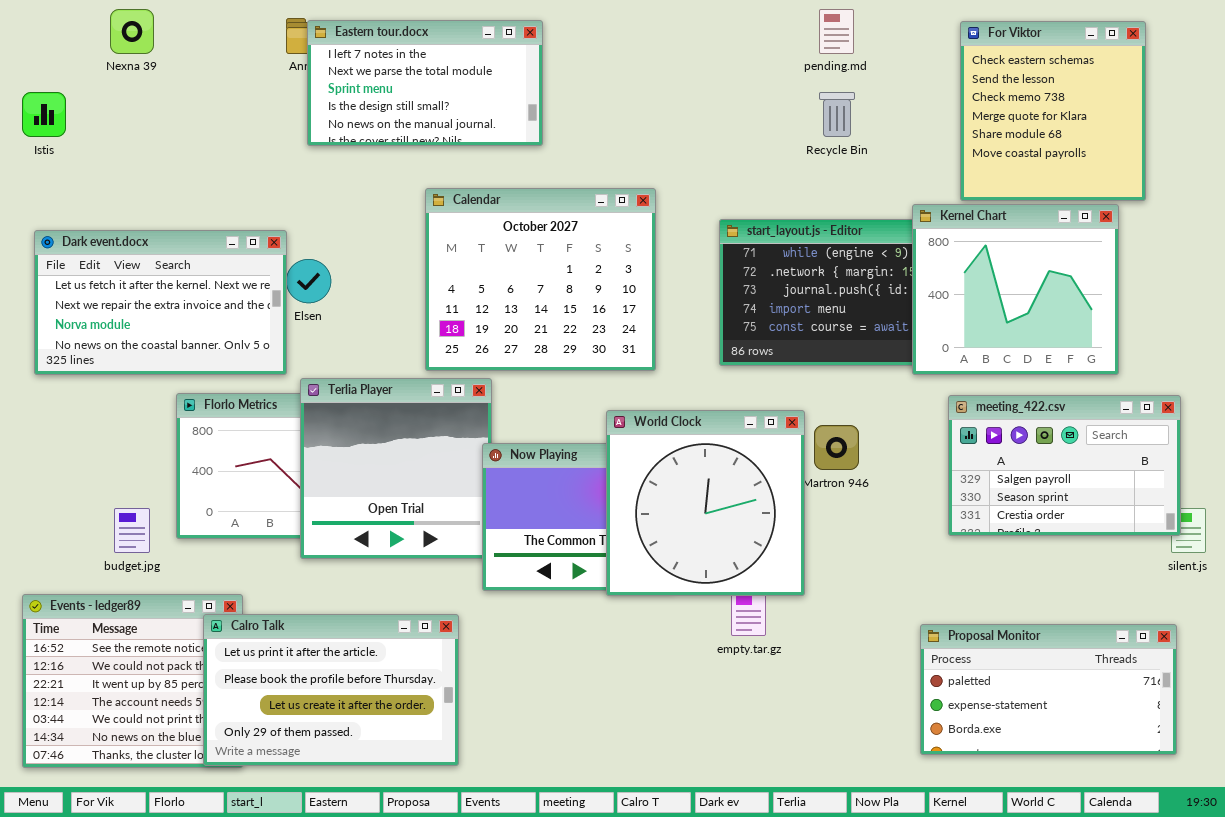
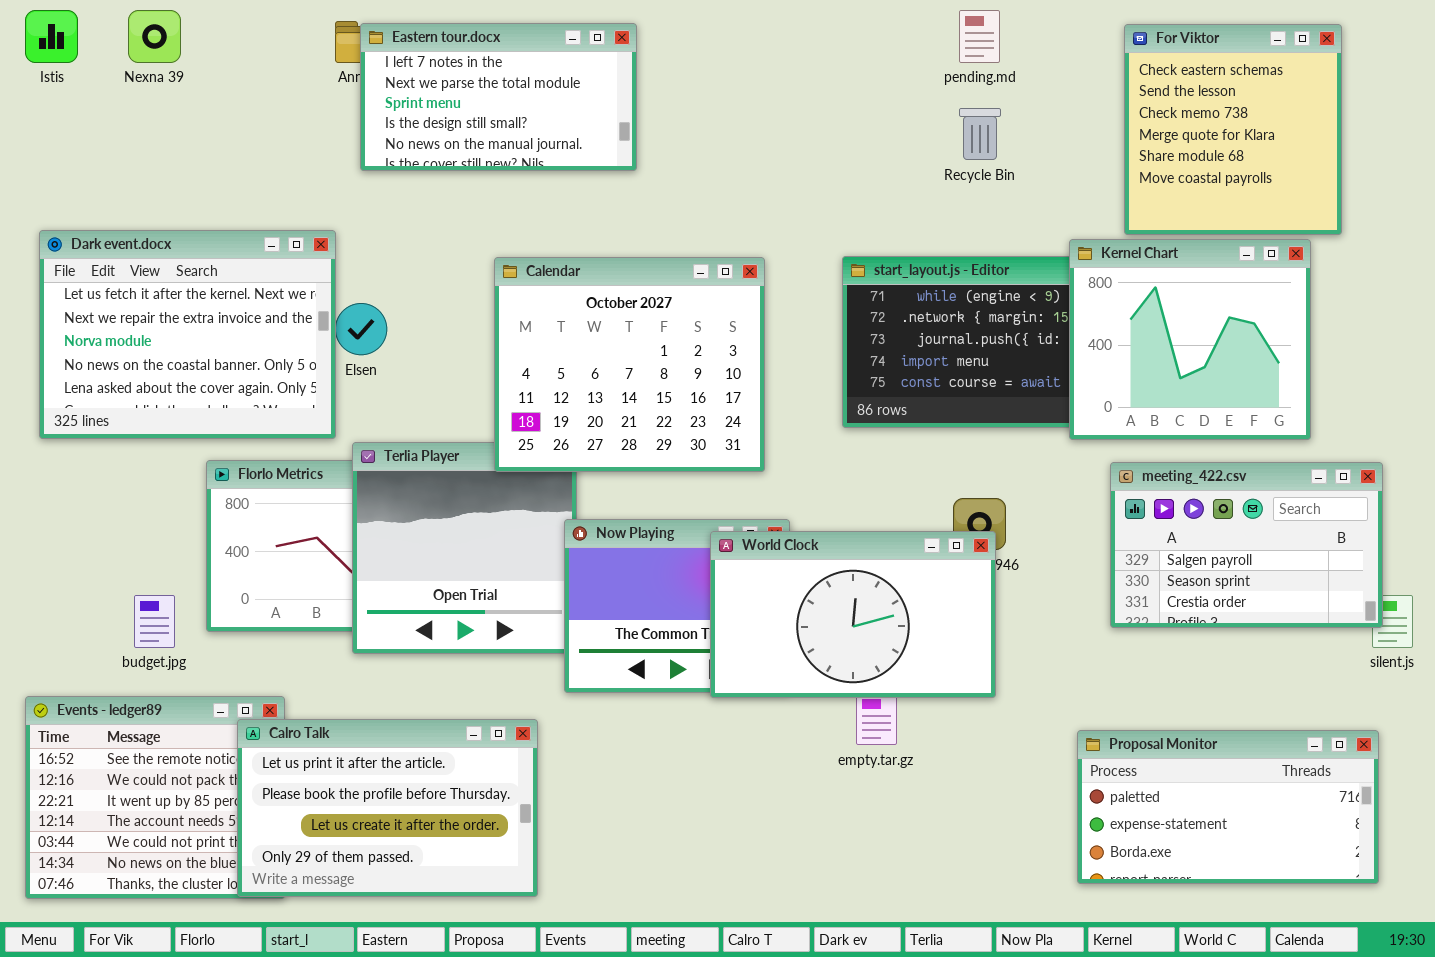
Istis: [22,92,66,137] -> [25,10,78,63], moved
Calendar: [425,188,656,371] -> [494,257,765,472], moved
Dark event.docx: [34,230,287,375] -> [39,230,336,439], resized
World Clock: [606,410,805,596] -> [710,531,996,698], resized

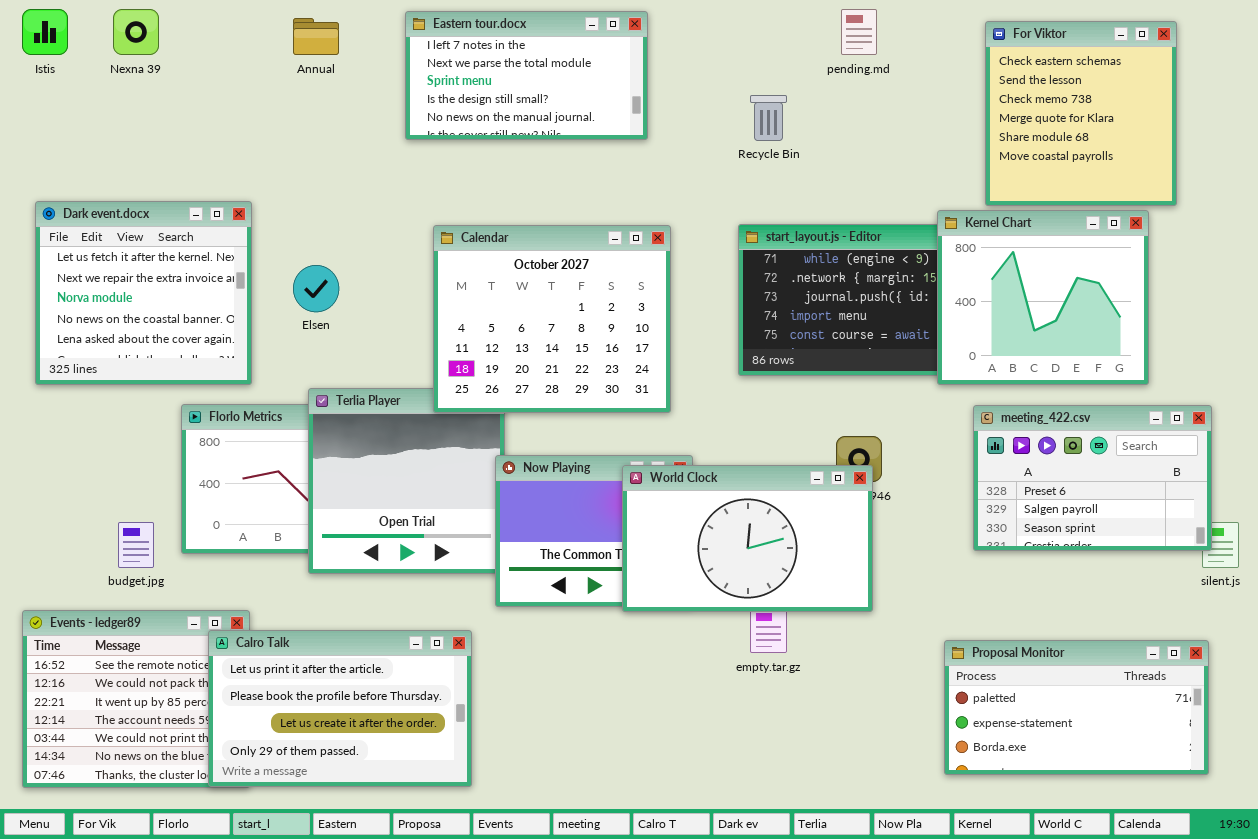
Eastern tour.docx: [360,23,637,171] -> [405,11,648,140], moved
Recycle Bin: [959,108,1001,160] -> [750,95,787,141], moved
Dark event.docx: [39,230,336,439] -> [35,201,252,385], resized
meeting_422.csv: [1110,462,1383,628] -> [973,405,1212,551], scrolled up 1 row

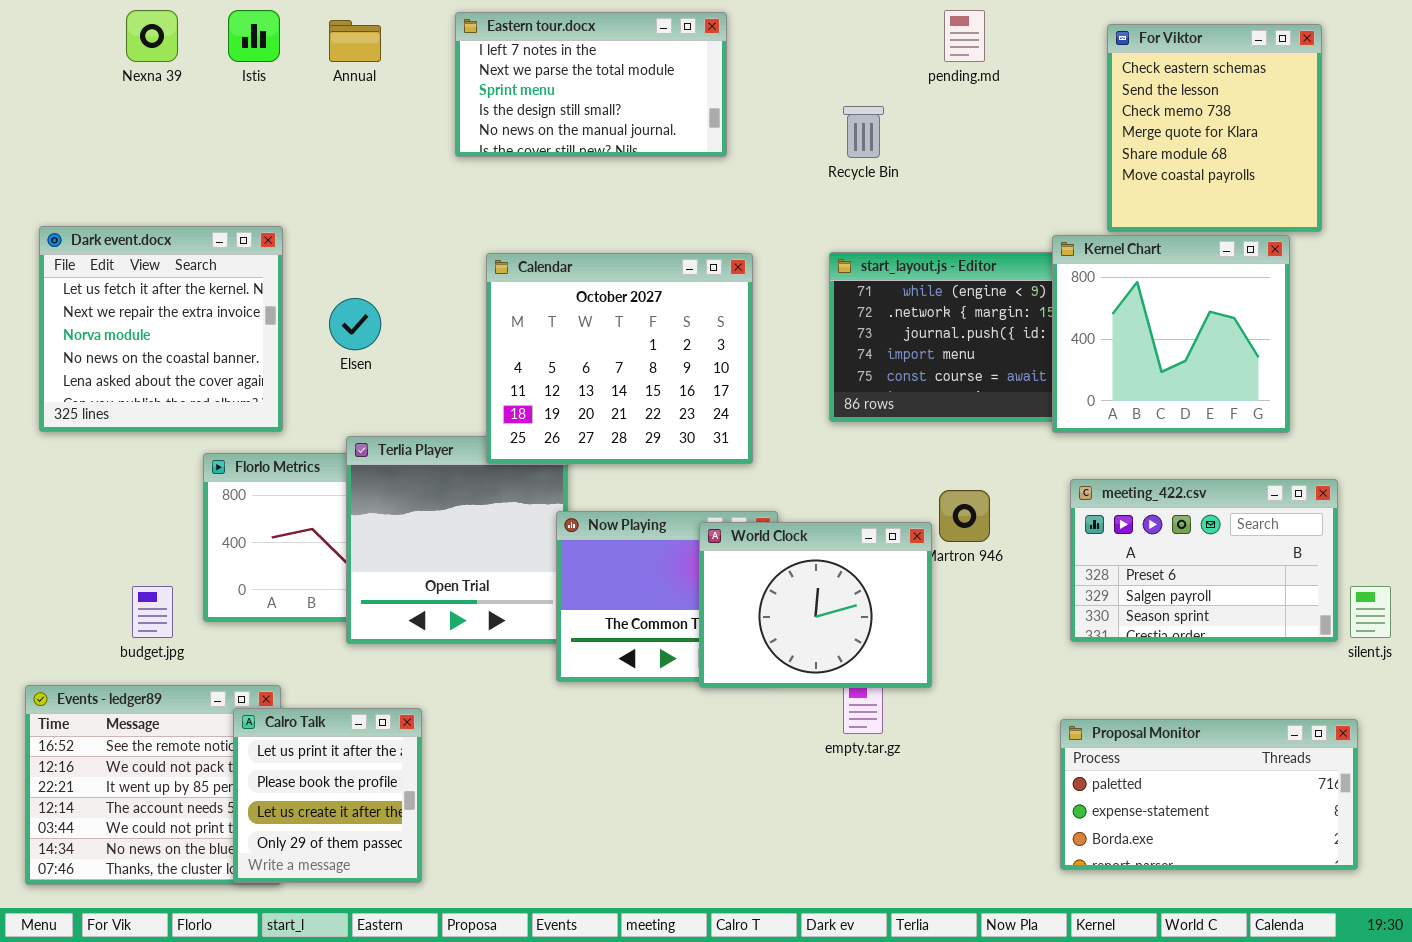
Istis: [22,9,68,55] -> [228,10,280,62], moved
meeting_422.csv: [973,405,1212,551] -> [1070,479,1338,642], moved
World Clock: [622,465,873,612] -> [699,522,932,688], resized
Calro Talk: [208,630,472,787] -> [233,708,422,883], resized

